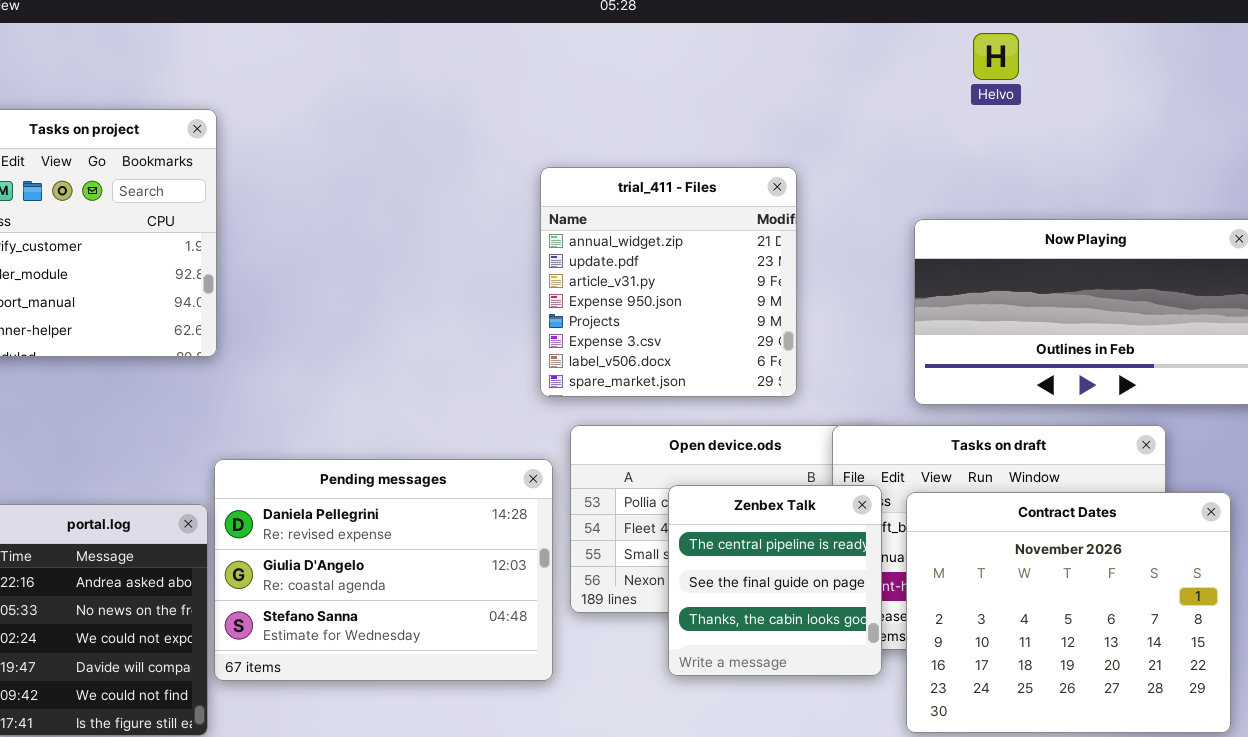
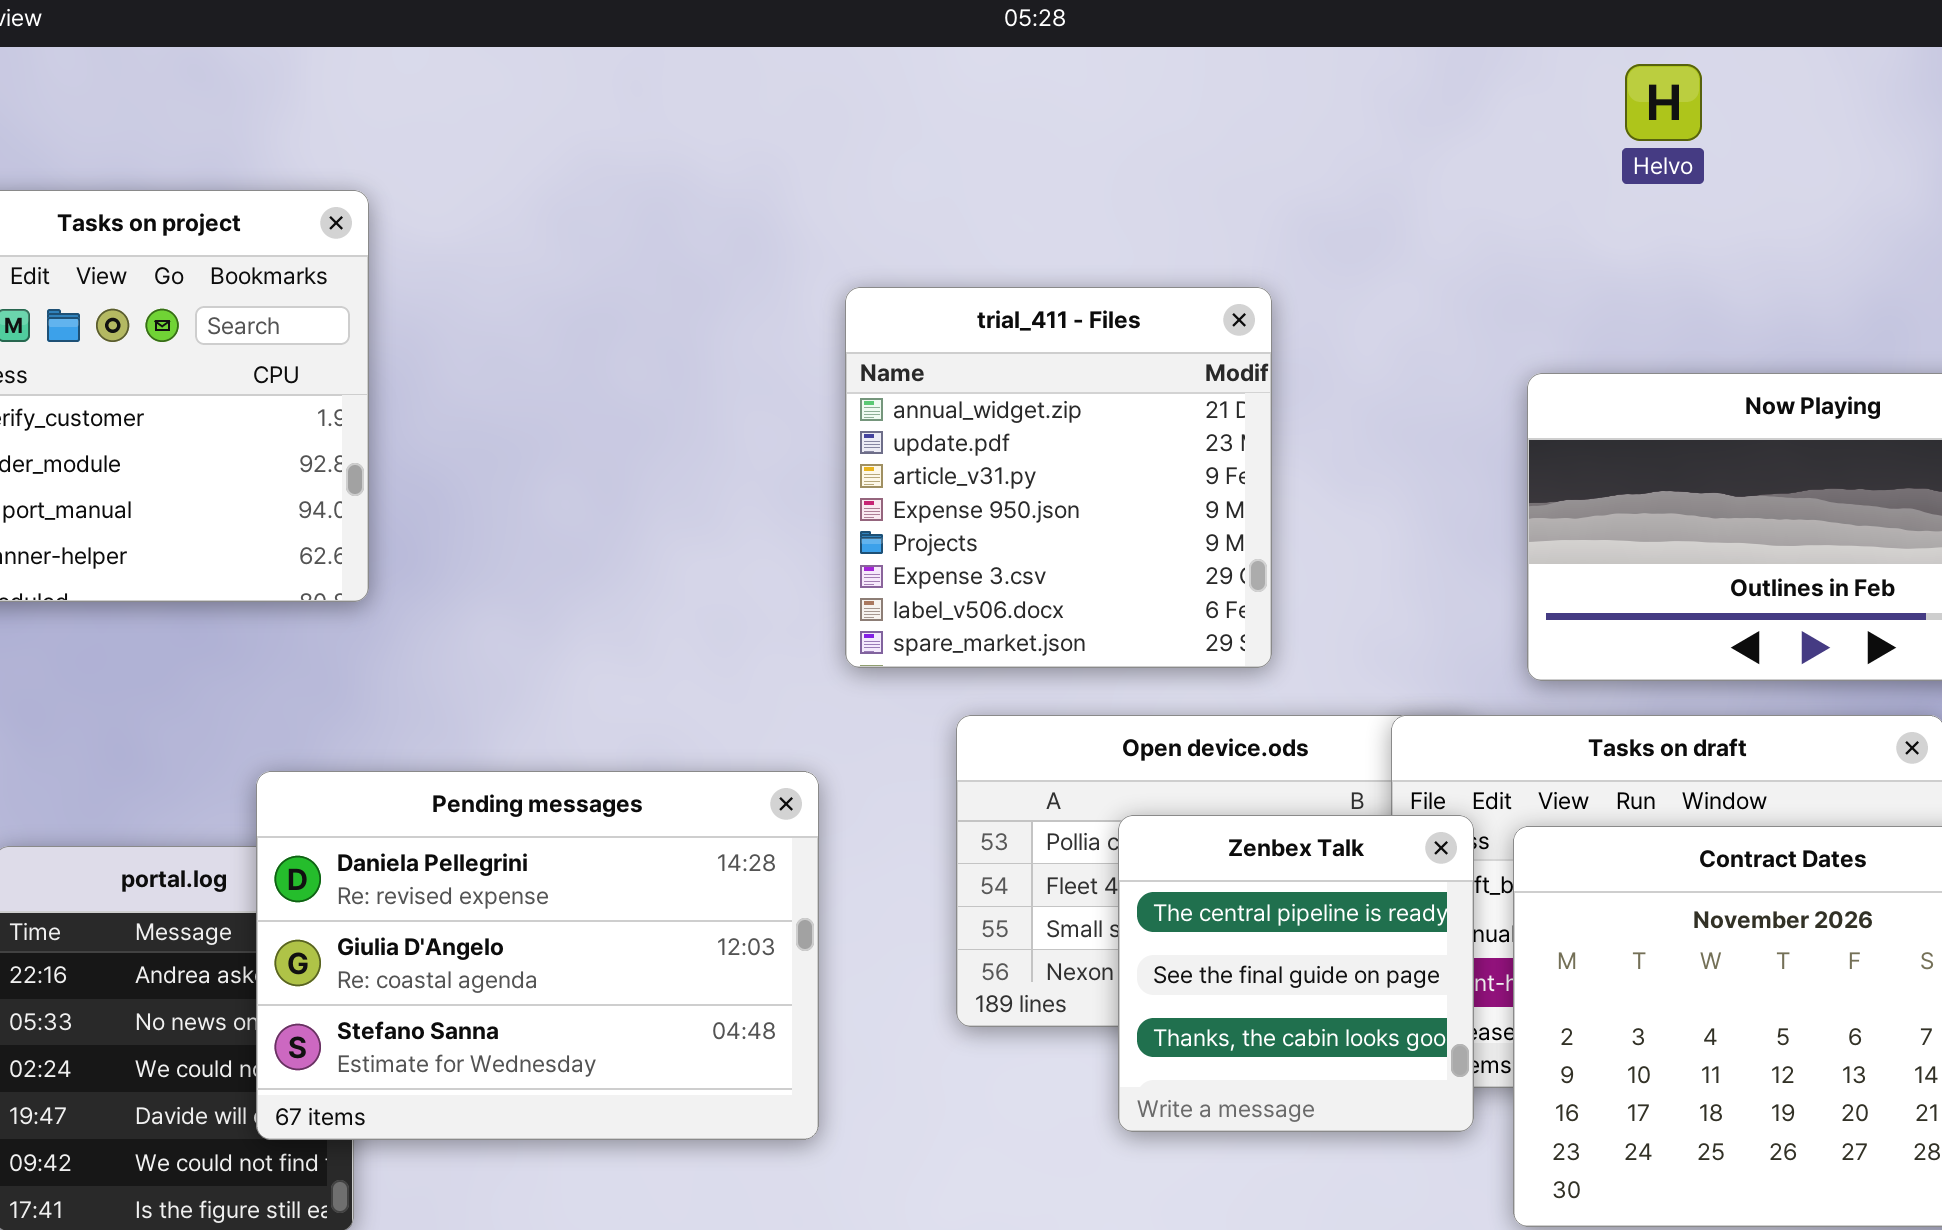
trial_411 - Files: [540,167,797,397] -> [845,287,1272,668], moved
Pending messages: [214,459,553,681] -> [256,771,819,1140], moved

